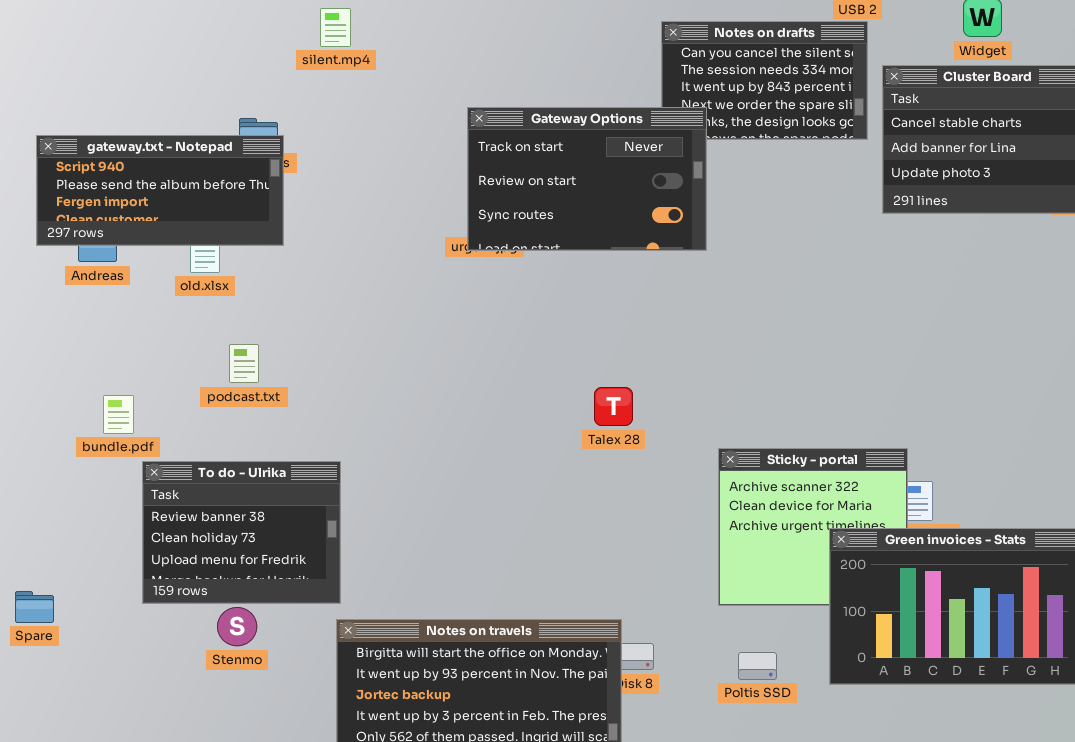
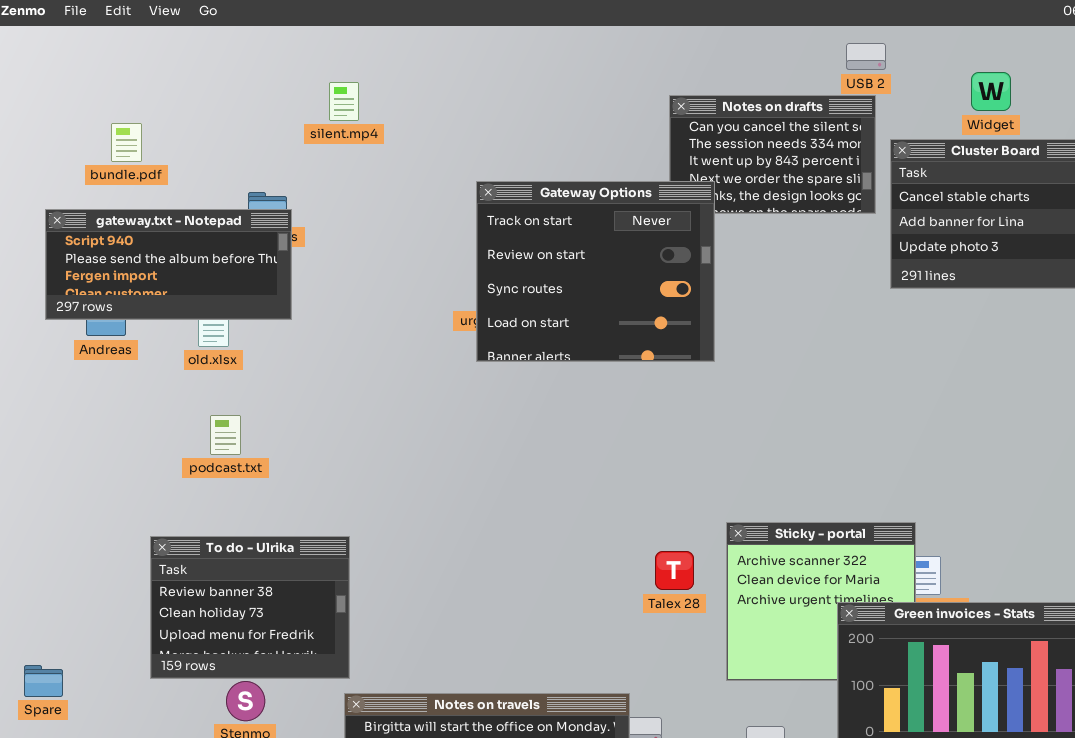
Gateway Options: [467,107,707,251] -> [476,181,715,362], resized
podcast.txt: [229,344,259,383] -> [210,415,241,455], moved
Talex 28: [594,387,633,426] -> [655,551,694,590], moved
bundle.pdf: [103,395,134,434] -> [111,123,142,162], moved

